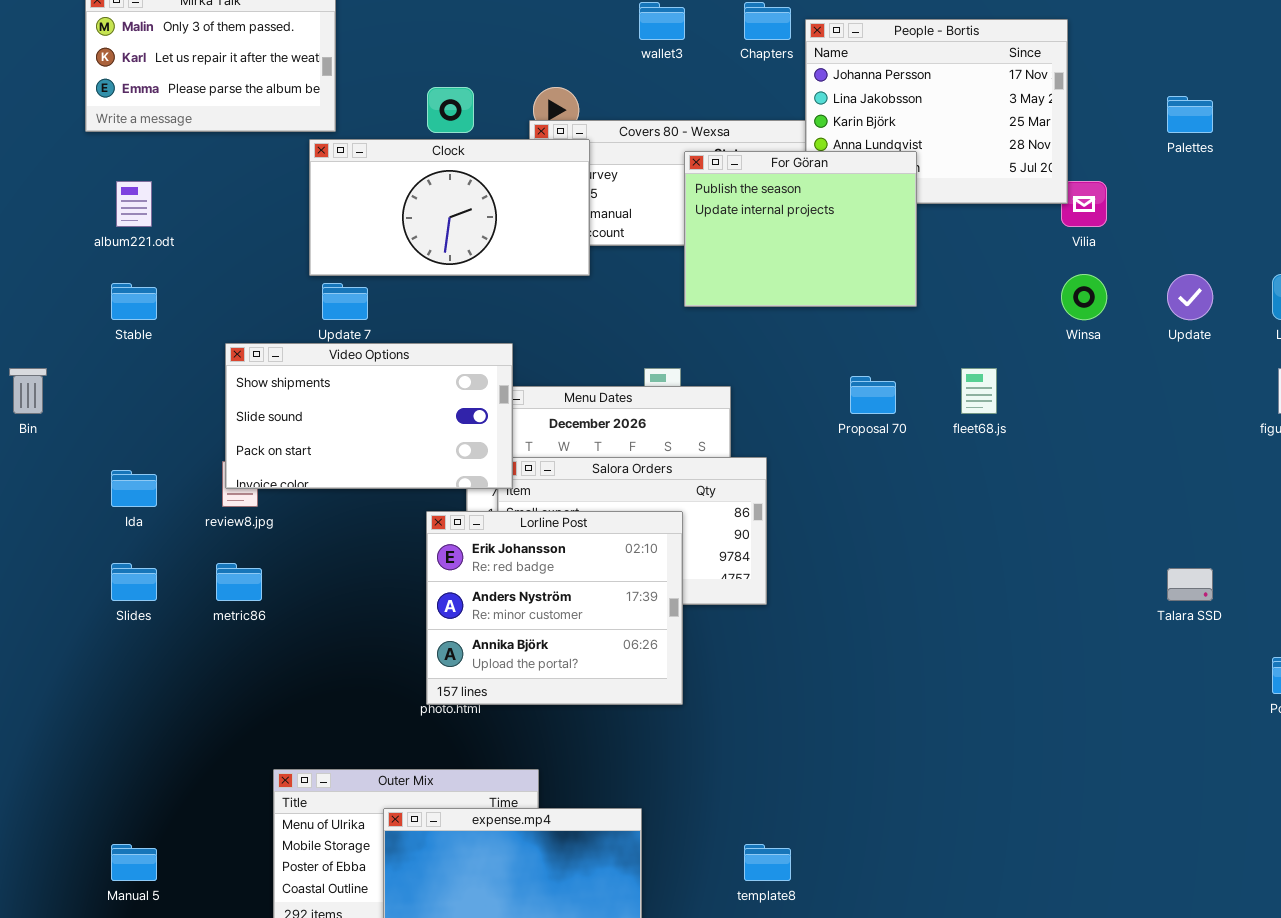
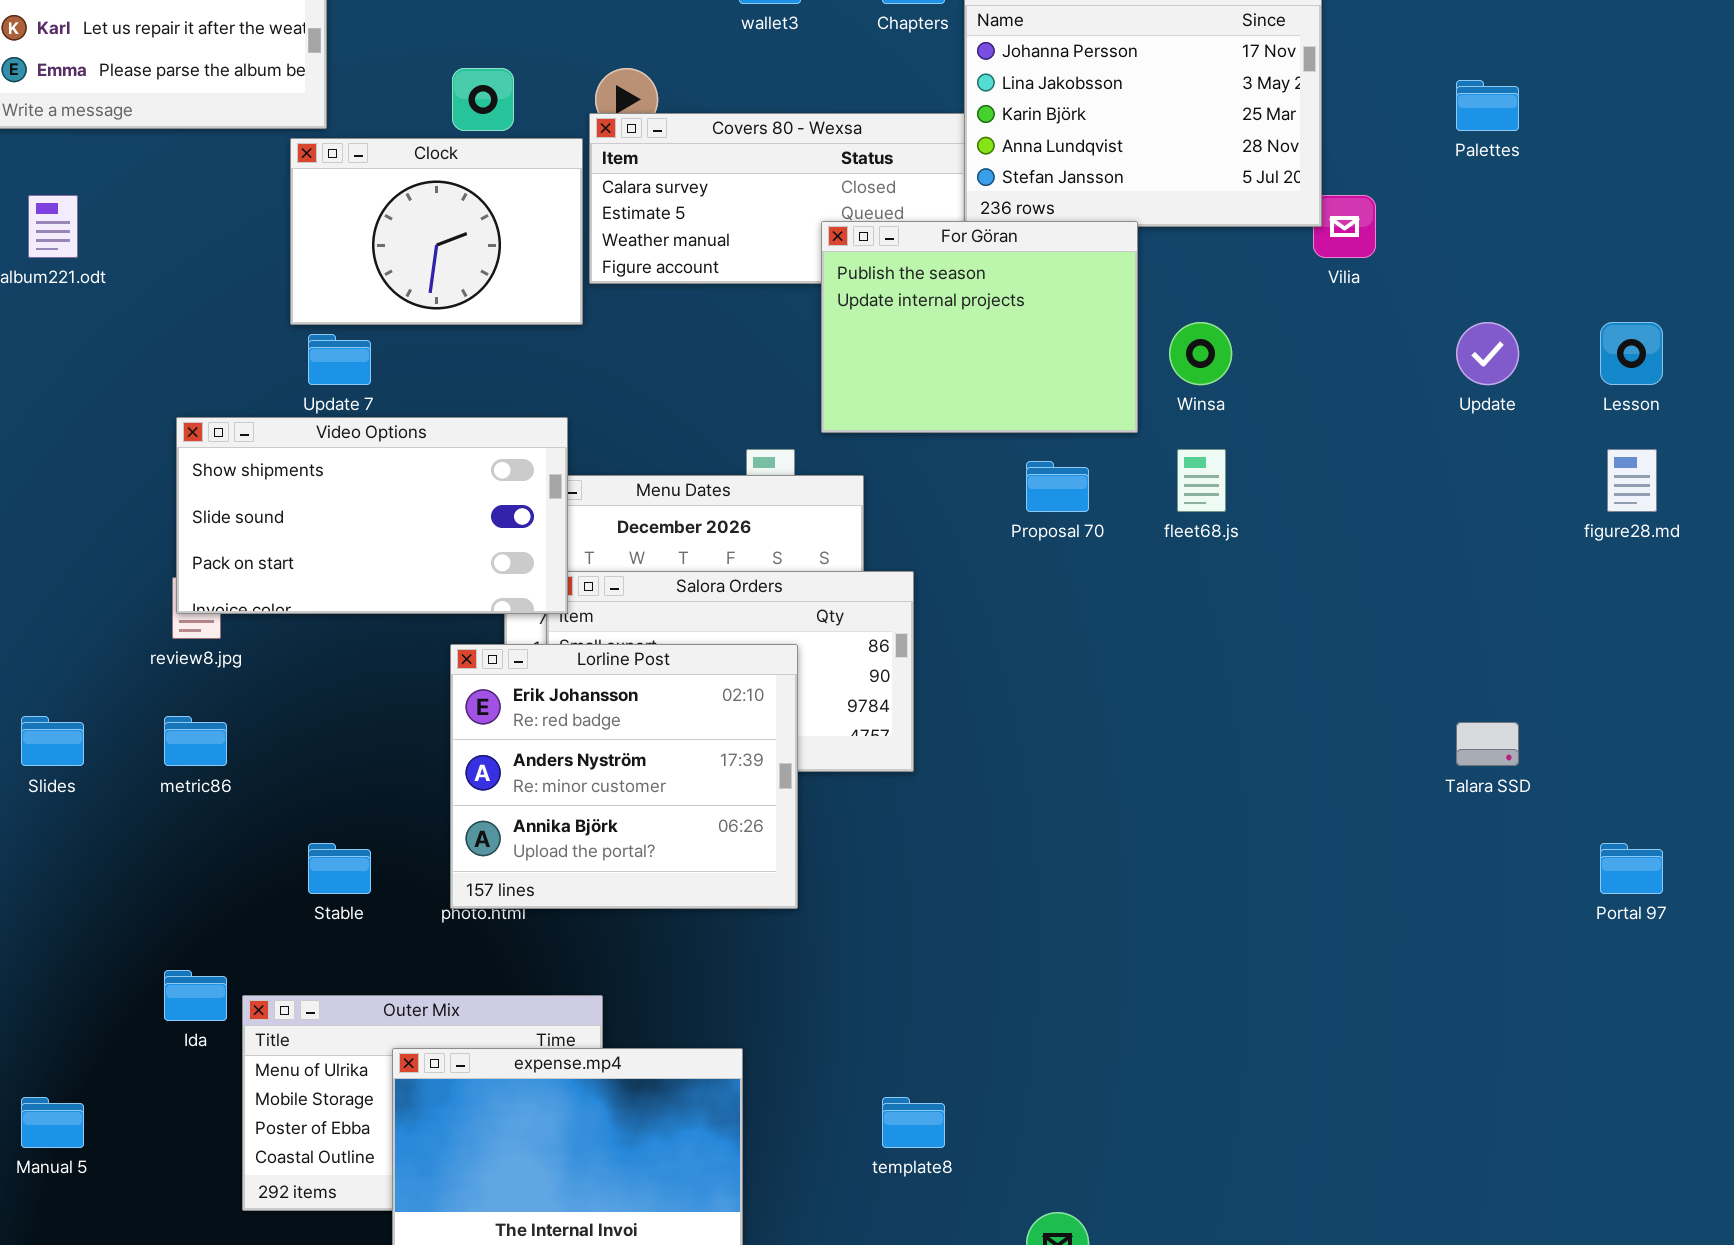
Clock: [309,139,590,276] -> [290,138,583,325], resized
For Göran: [684,151,917,307] -> [821,221,1138,433], moved
Winsa: [1061,274,1107,320] -> [1169,322,1232,385], moved
Stable: [111,283,157,320] -> [308,843,371,894], moved
Ida: [111,470,157,507] -> [164,970,227,1021], moved

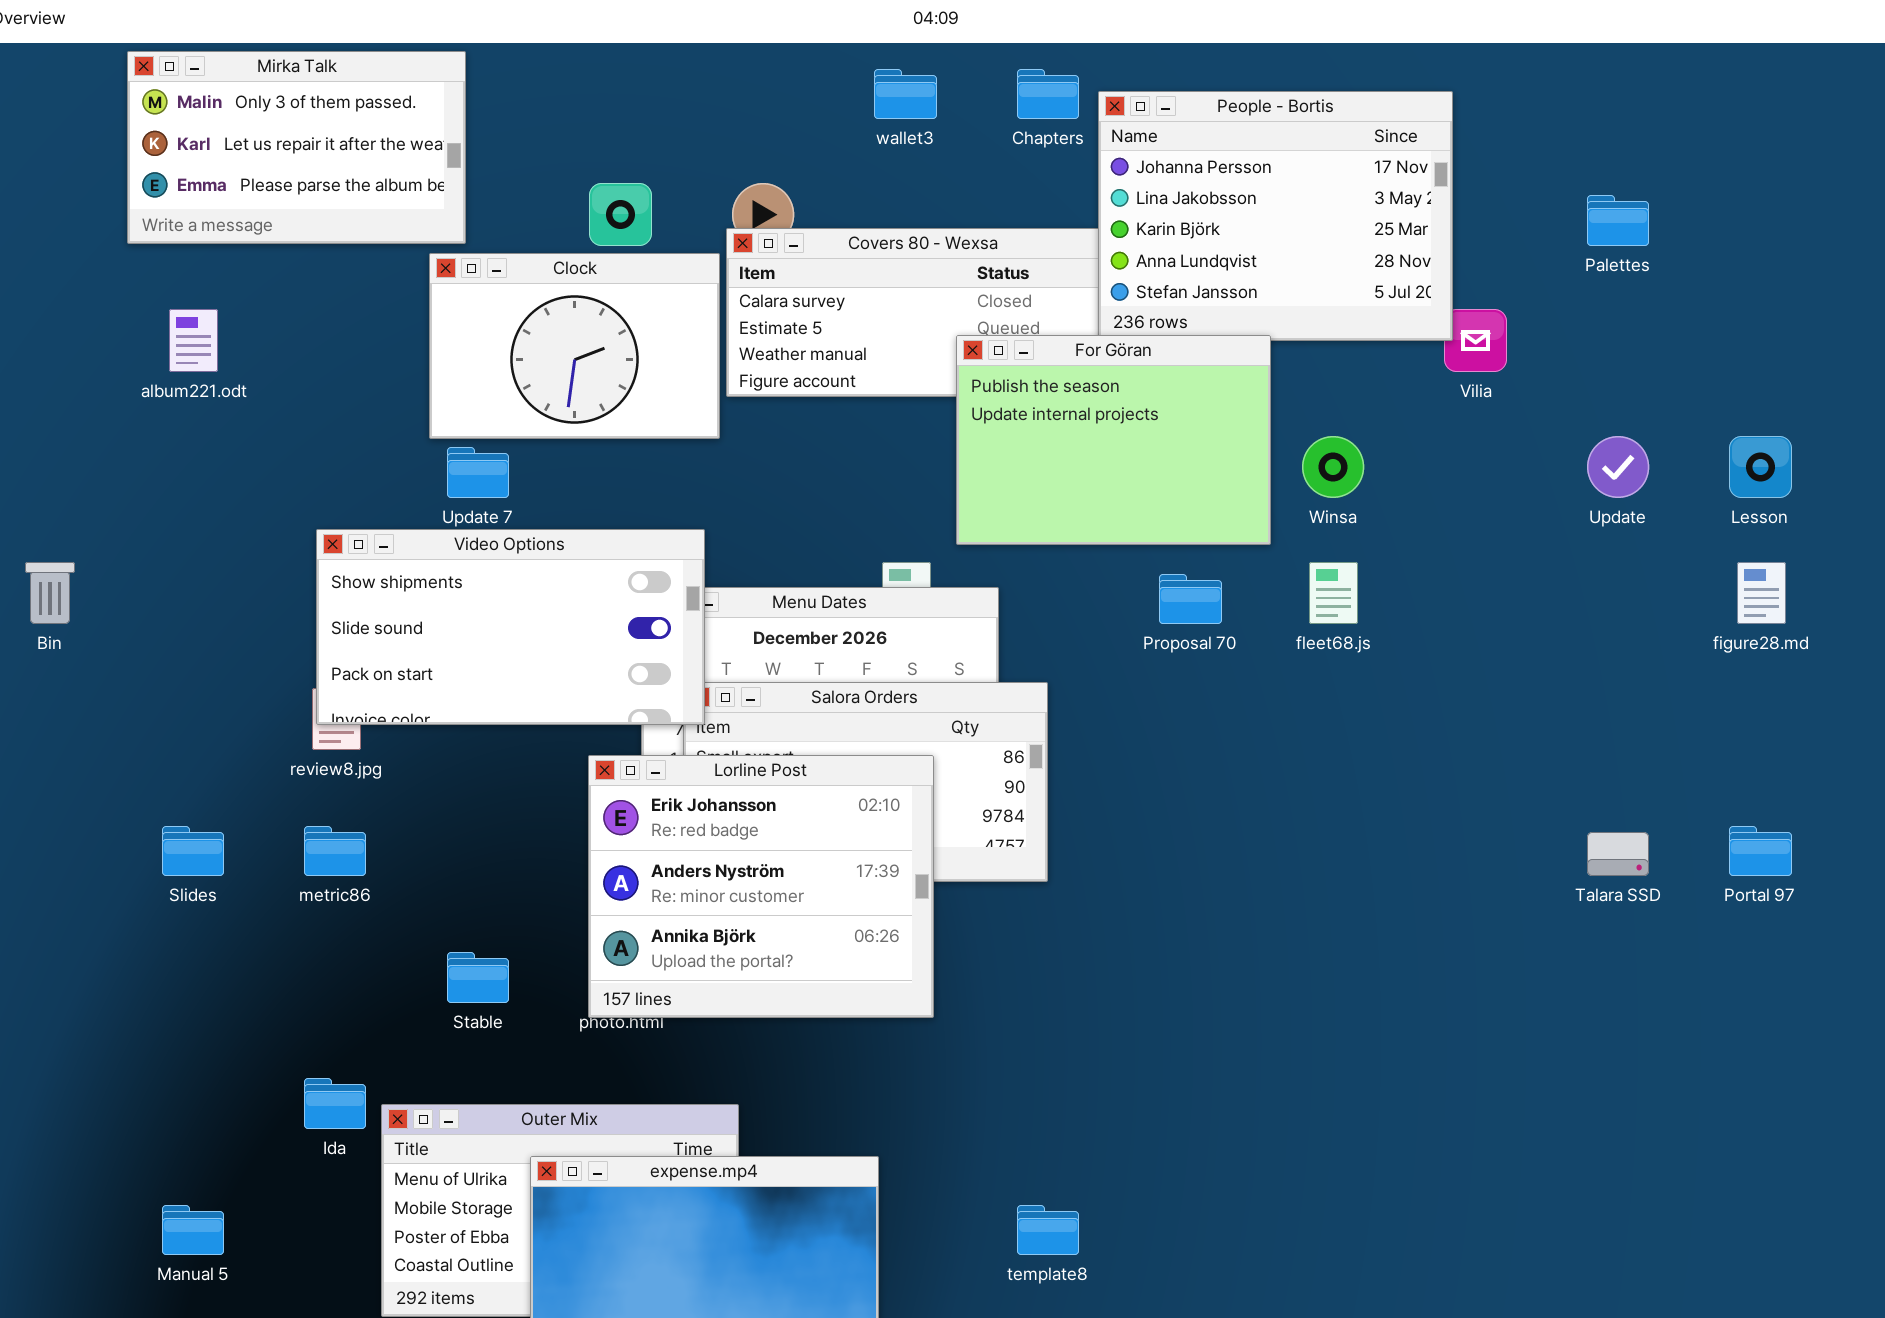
Portal 97: [1600,843,1663,894] -> [1729,826,1792,876], moved

